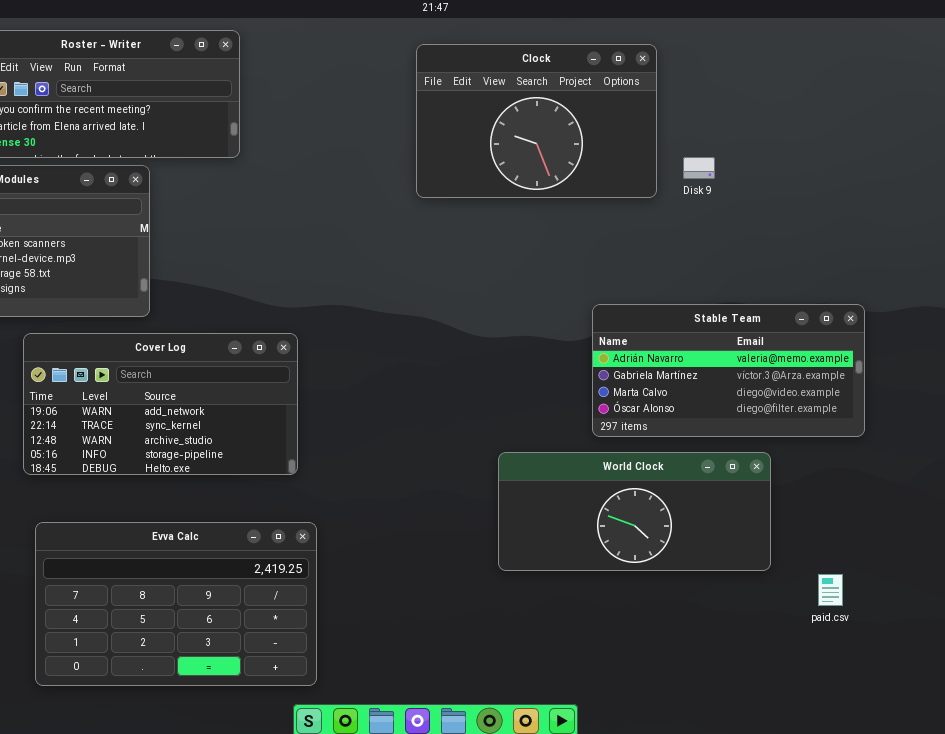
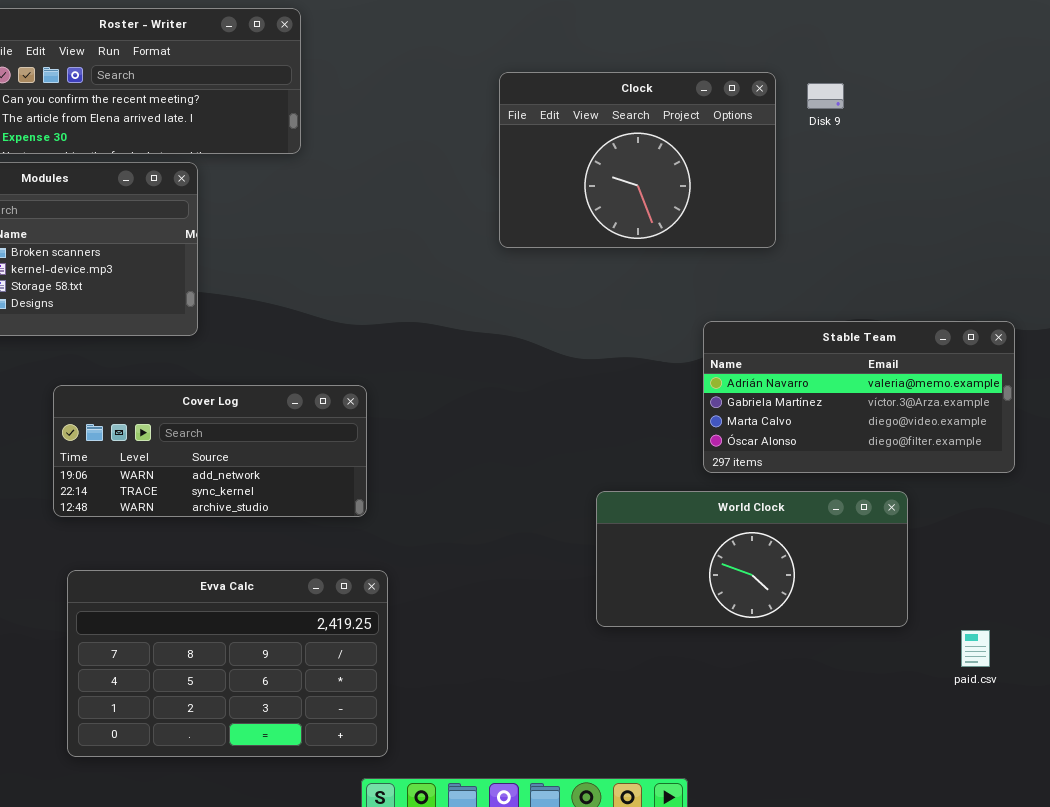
Clock: [416,44,657,198] -> [499,72,776,248], moved
Disk 9: [683,157,715,179] -> [807,83,844,109], moved
Cover Log: [23,333,298,475] -> [53,385,367,517], resized

